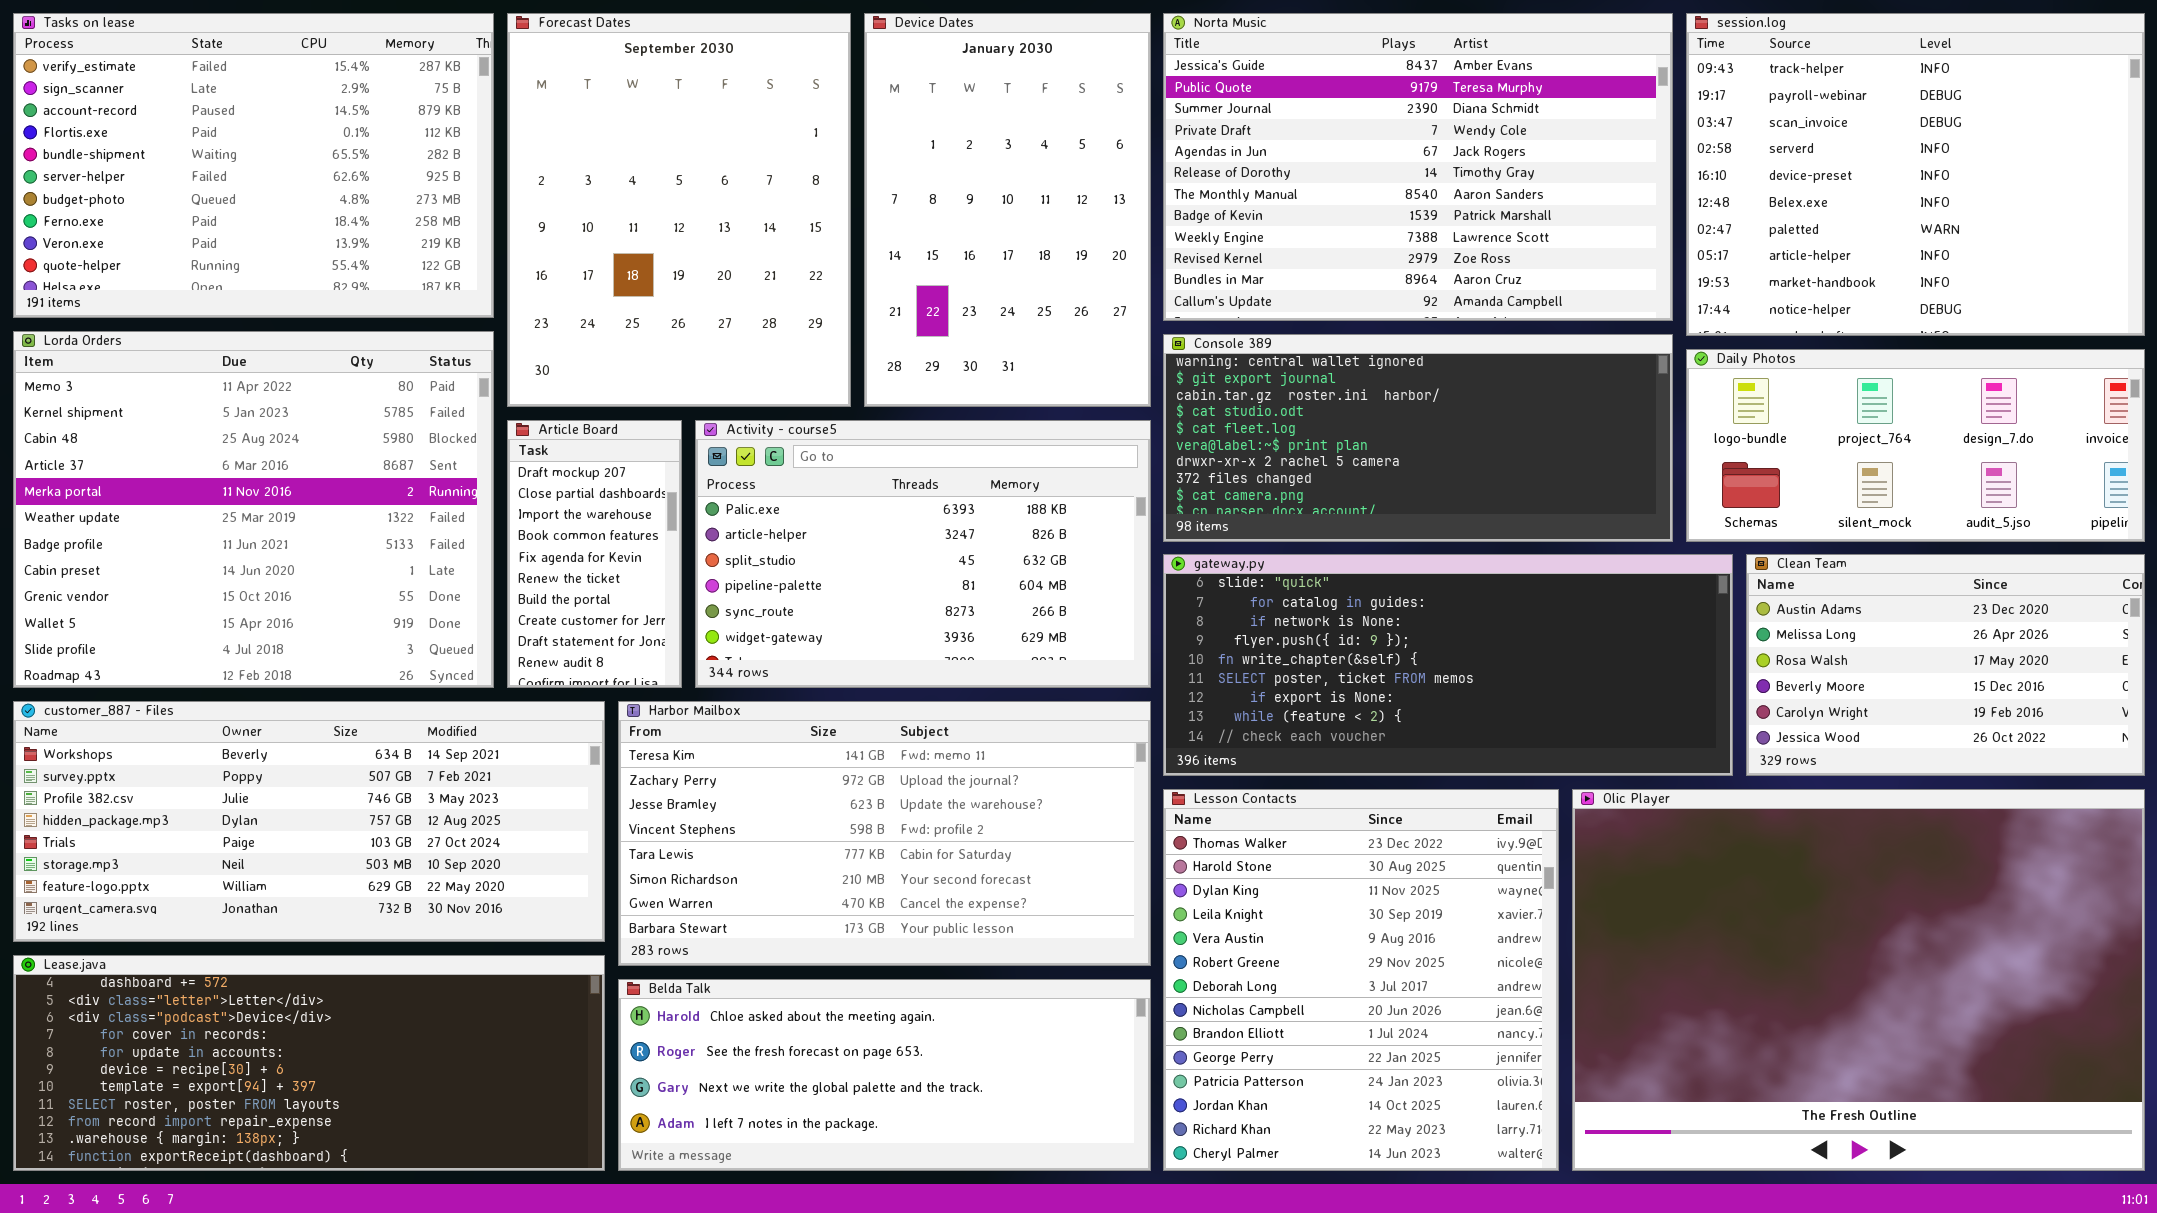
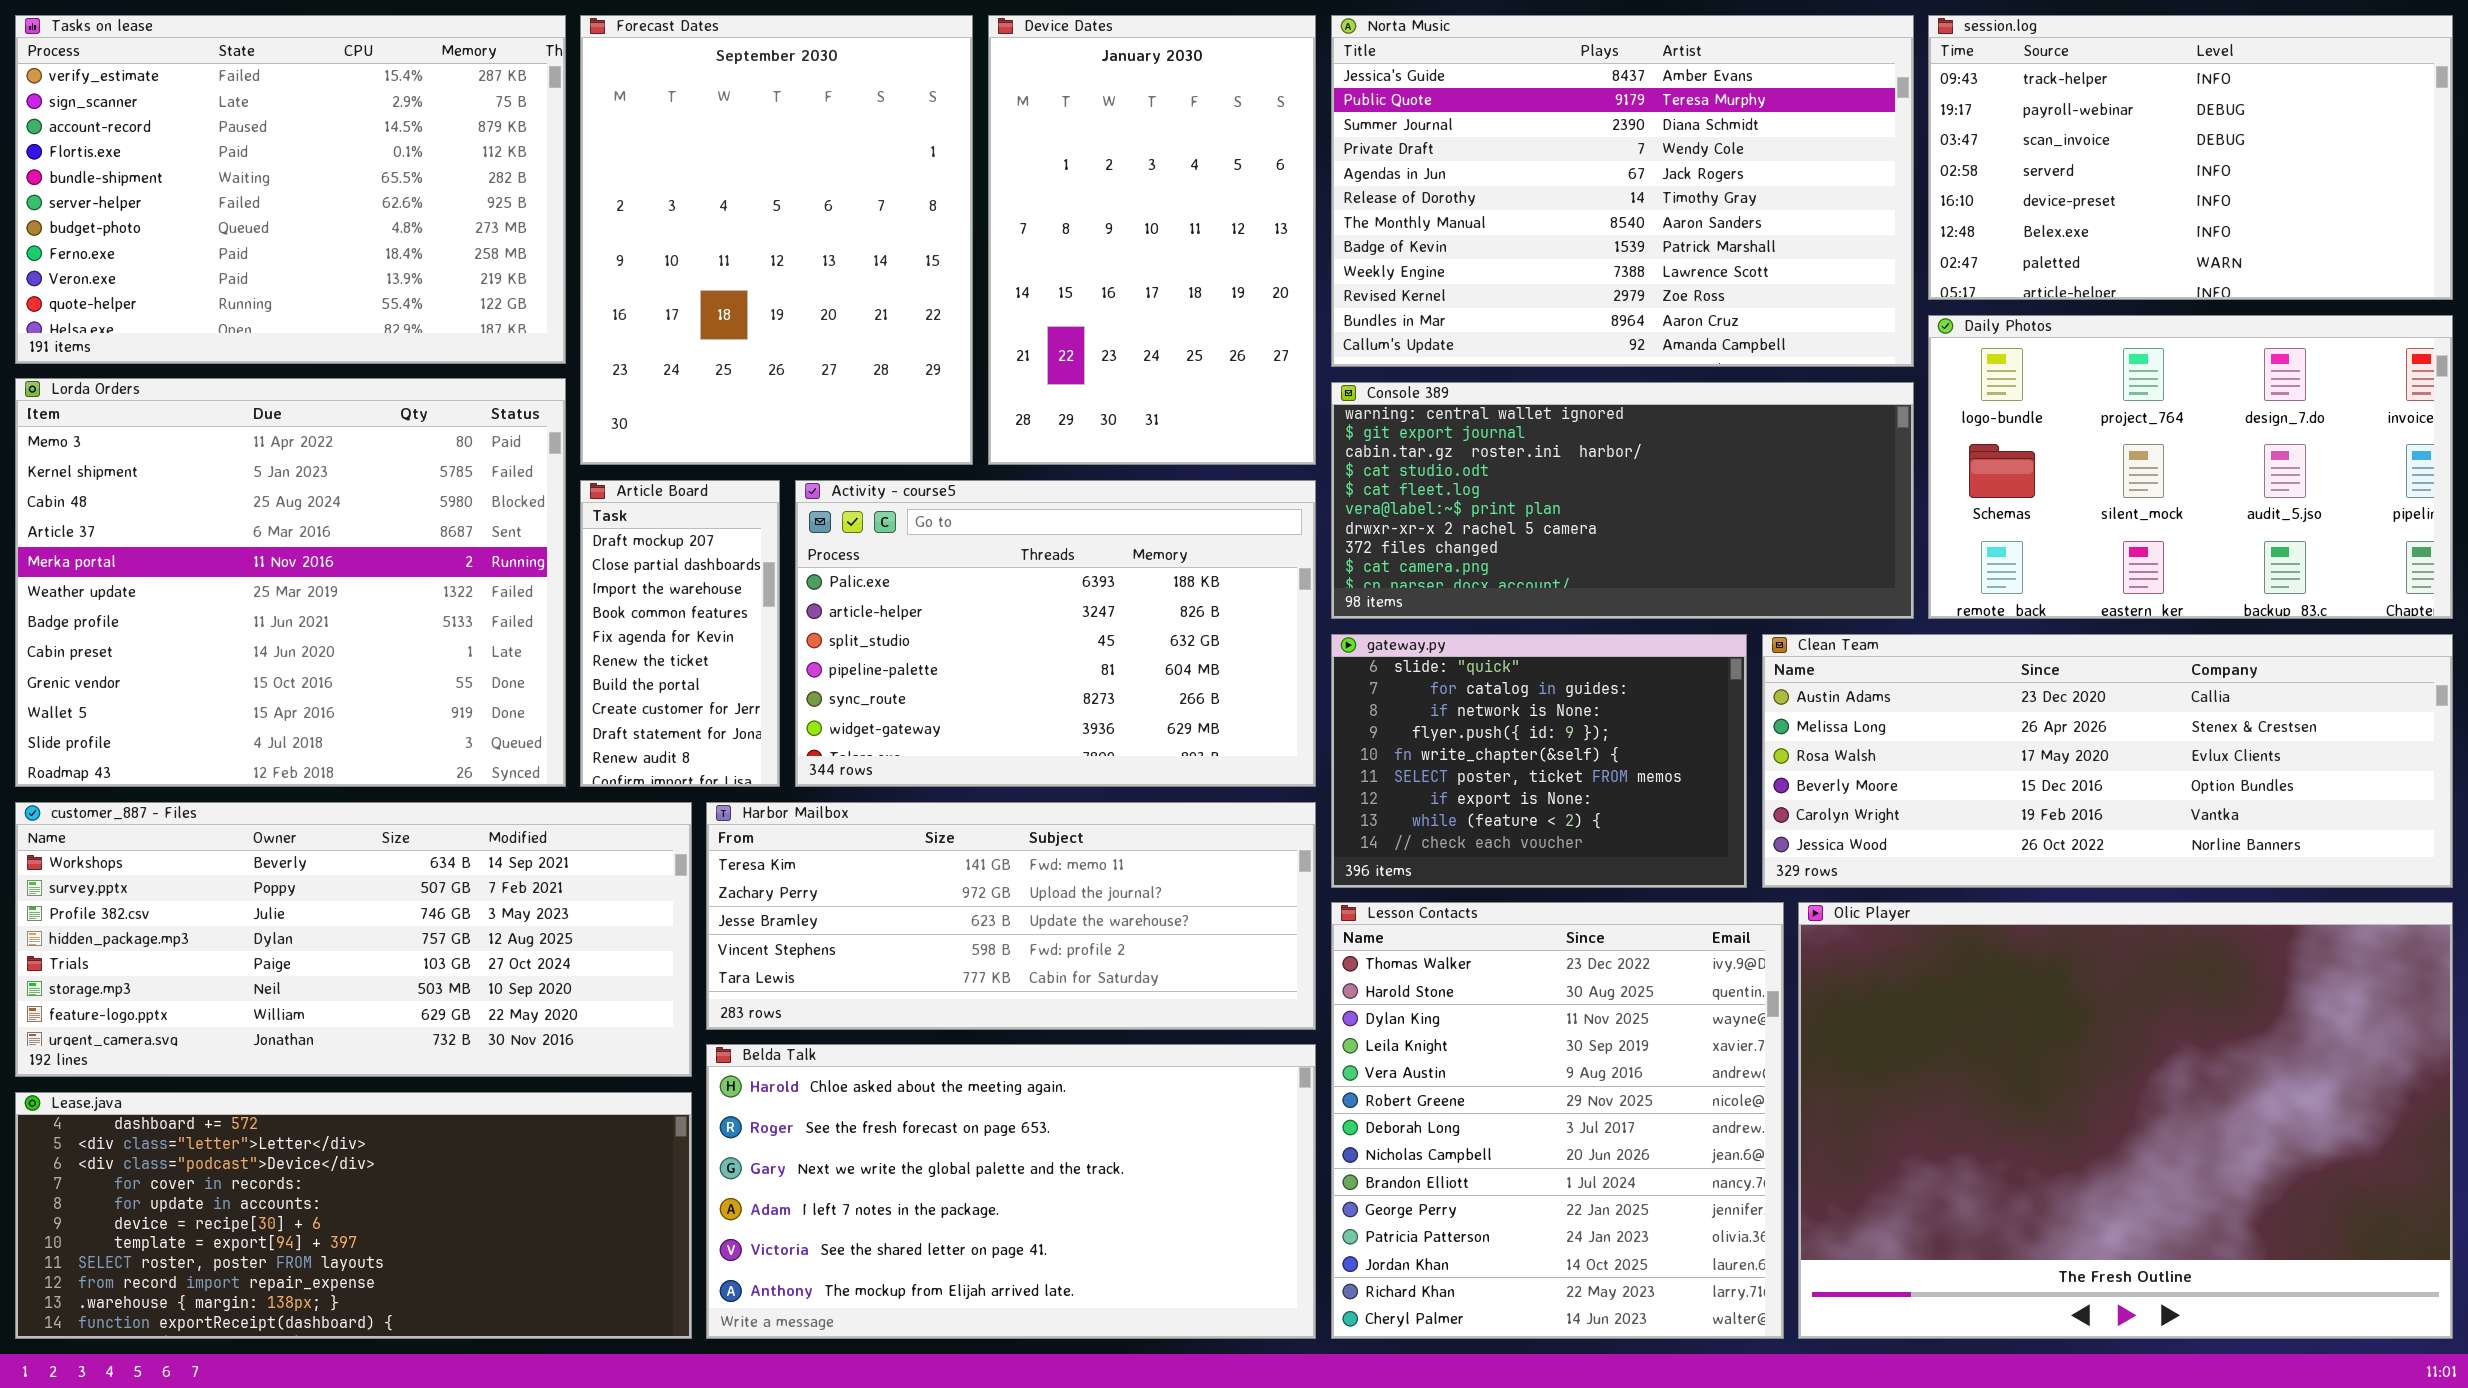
session.log: [1686,13,2145,336] -> [1928,15,2453,300], resized
Daily Photos: [1686,349,2145,542] -> [1928,315,2453,619], resized
gateway.py: [1163,554,1733,776] -> [1331,634,1747,888], resized
Clean Team: [1746,554,2145,776] -> [1762,634,2453,888], resized
Harbor Mailbox: [618,701,1151,966] -> [706,802,1316,1030], resized
Belda Talk: [618,979,1151,1171] -> [706,1044,1316,1339], resized

